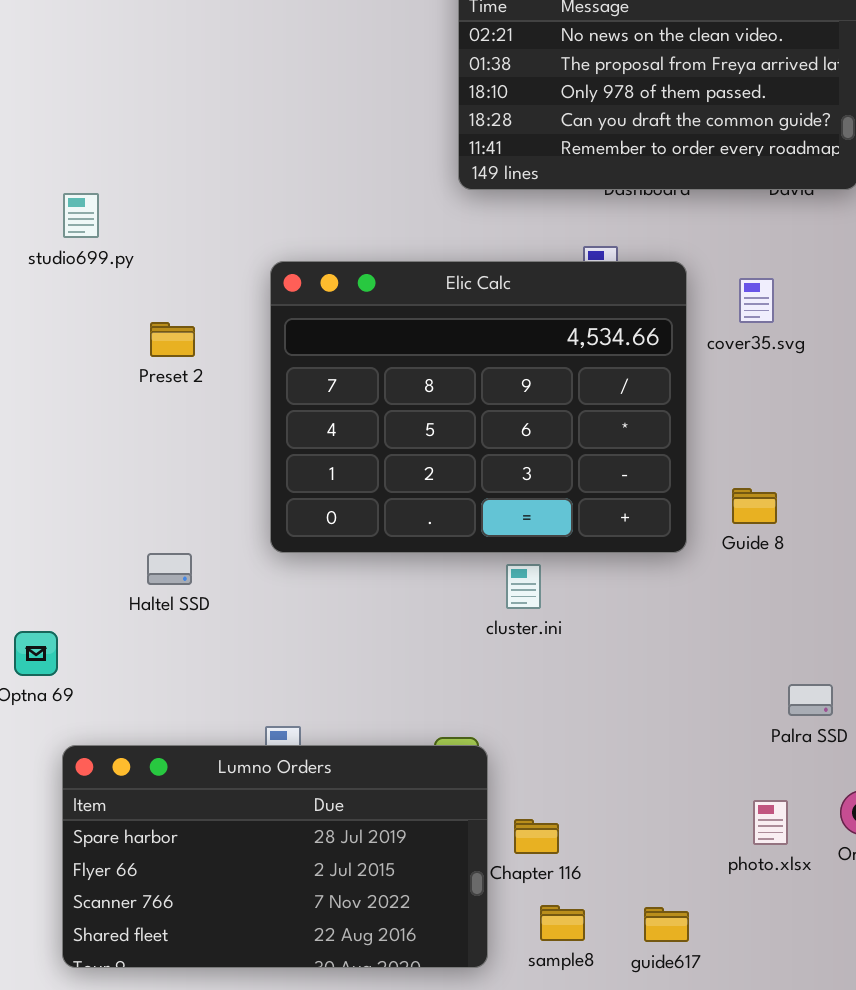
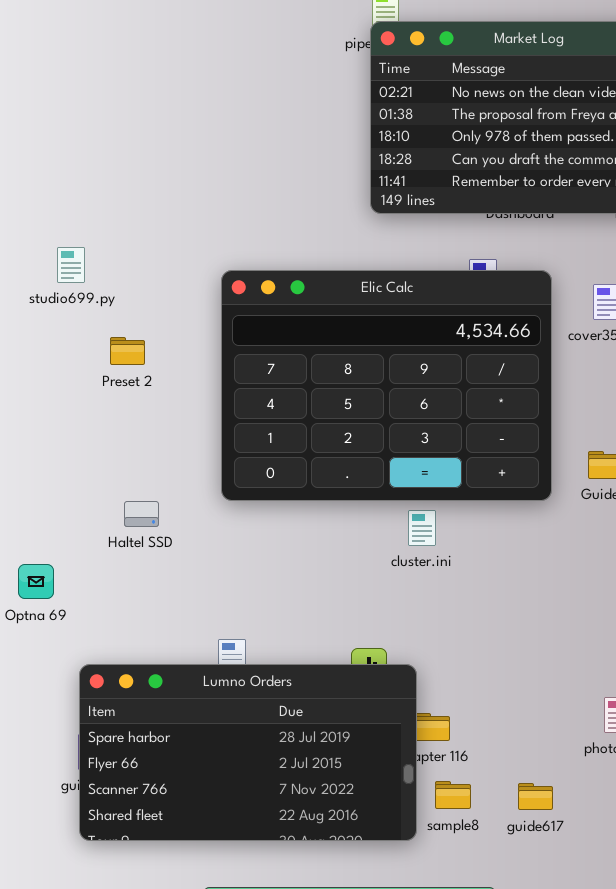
studio699.py: [63,193,99,238] -> [57,247,85,283], moved
Preset 2: [150,322,195,357] -> [110,337,145,365], moved
Lumno Orders: [62,745,488,968] -> [79,664,417,841], moved

